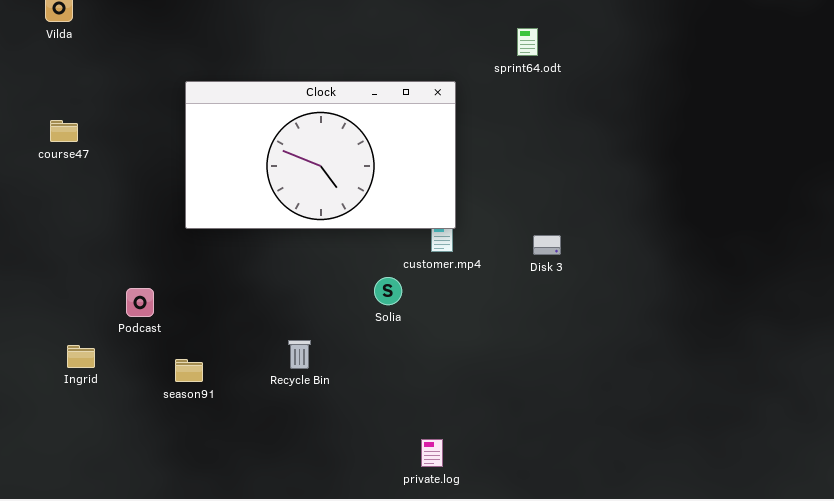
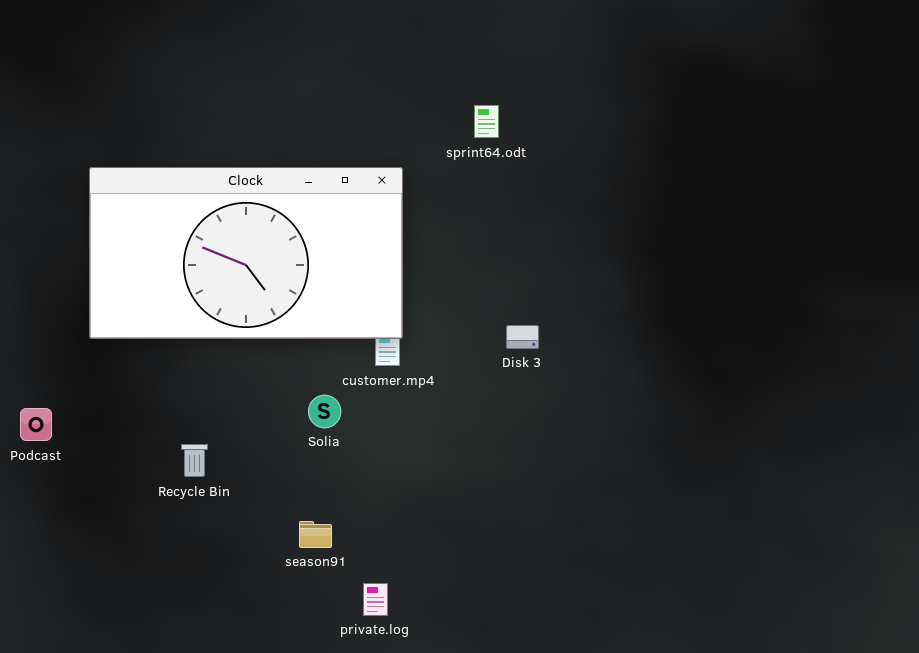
Disk 3: [533,235,561,255] -> [506,325,539,349], moved
Recycle Bin: [288,340,311,369] -> [181,444,208,477], moved
season91: [175,359,203,382] -> [299,521,332,548], moved

